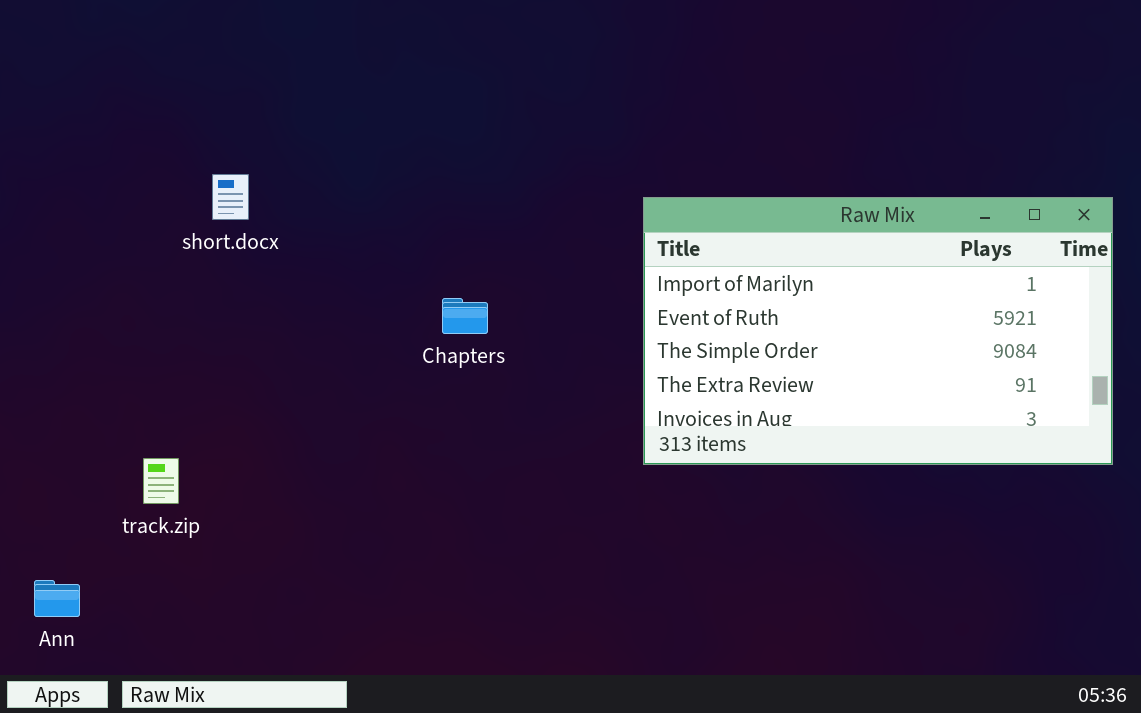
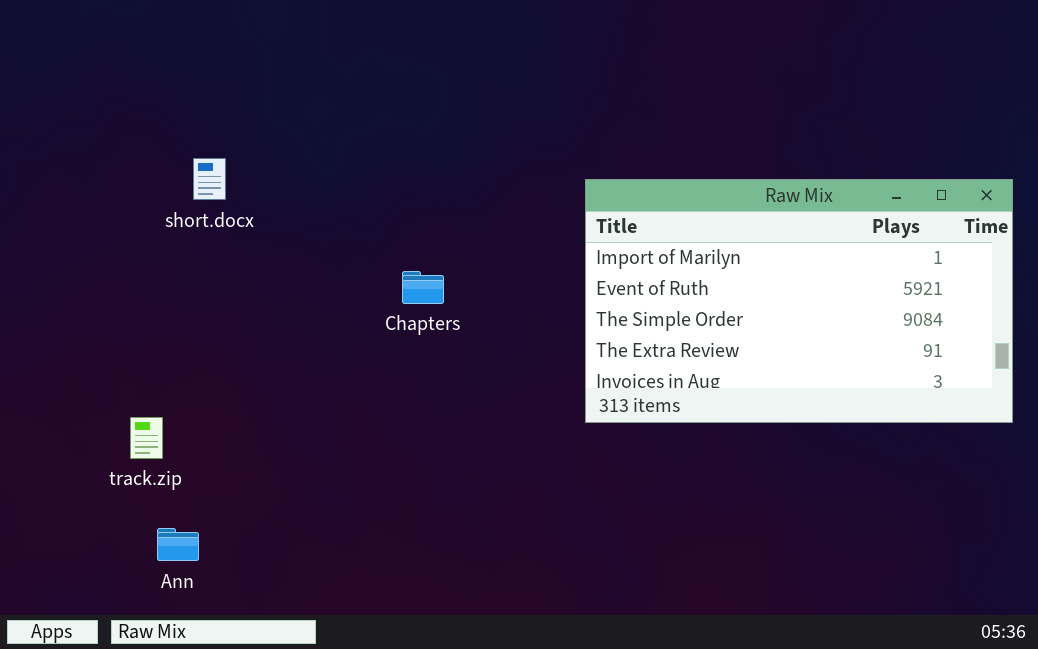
Ann: [34,580,80,617] -> [157,528,199,561], moved

